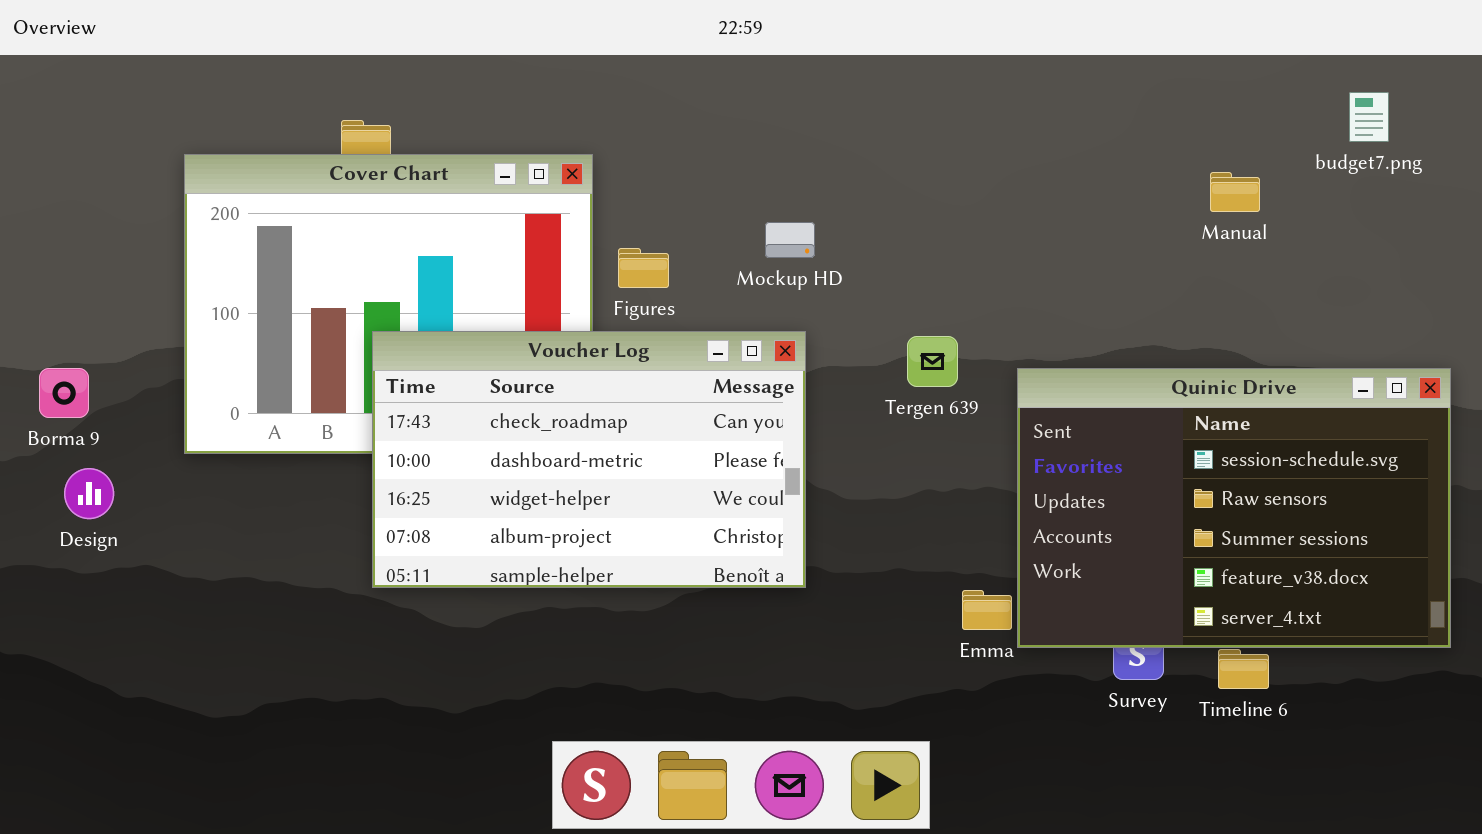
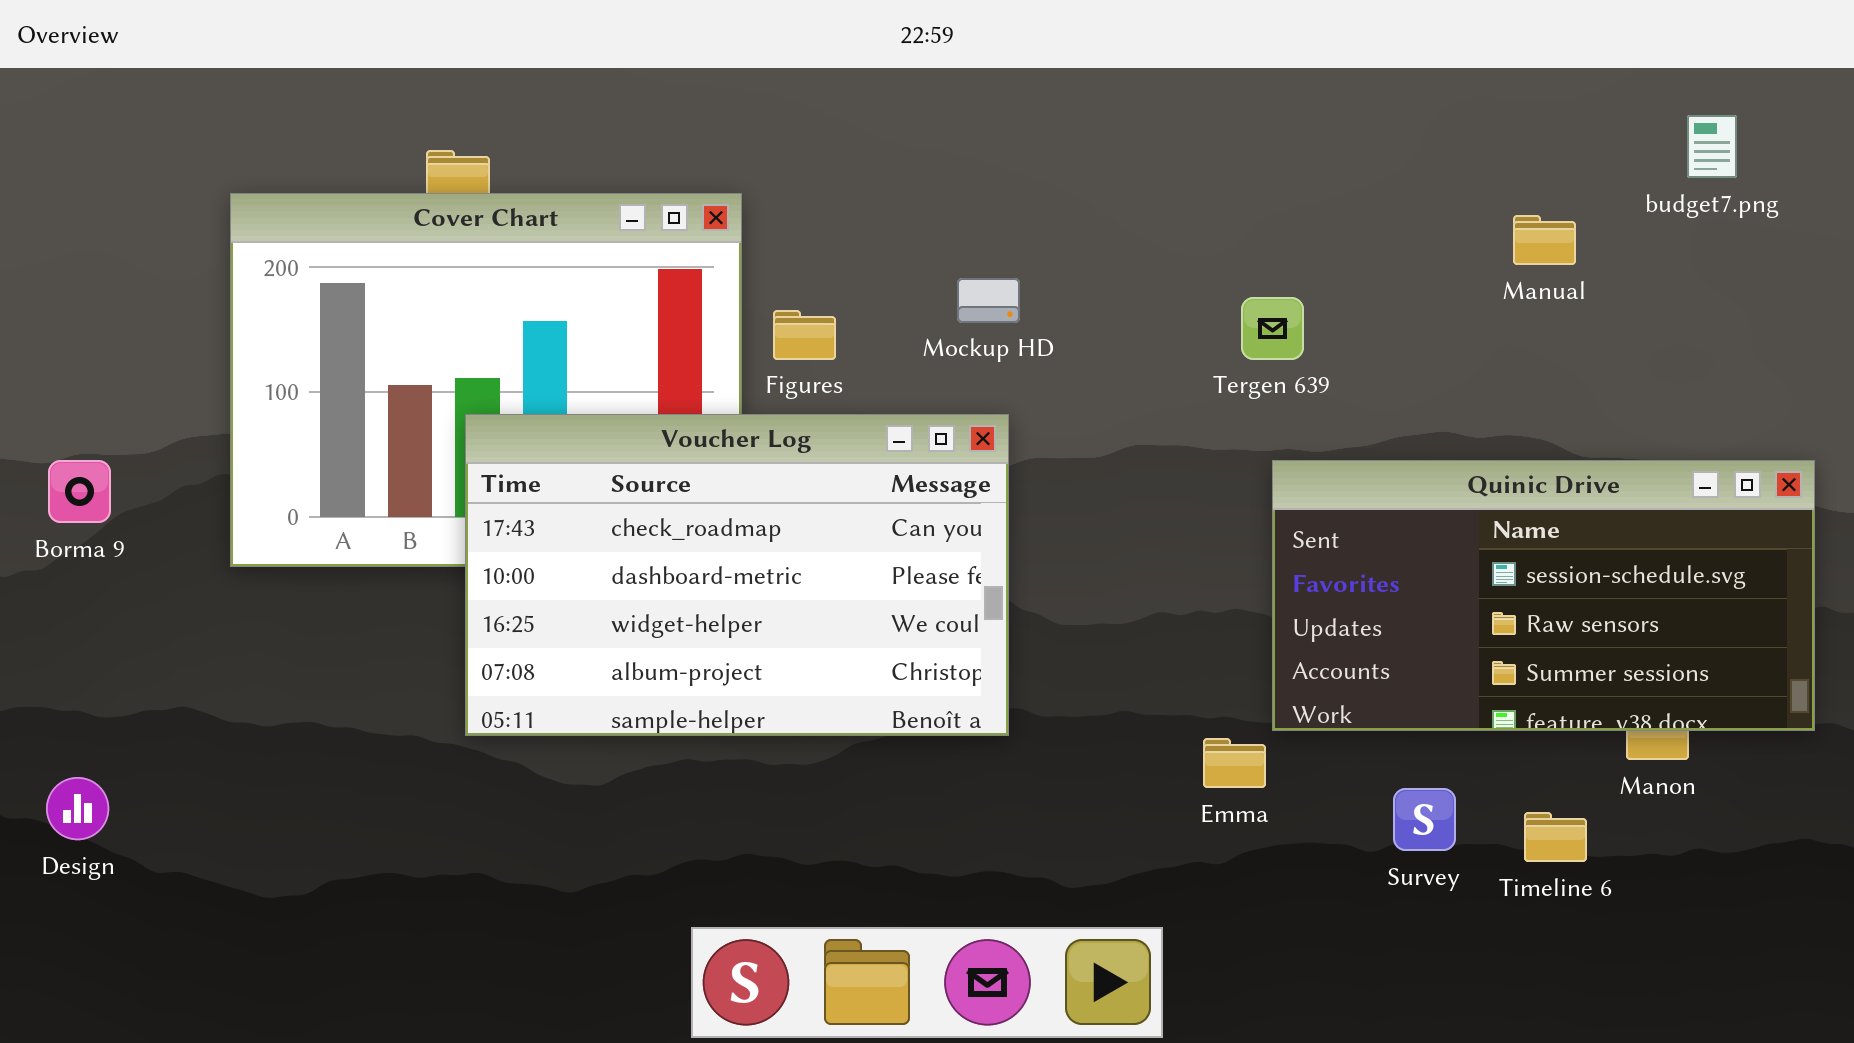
Tergen 639: [907,336,958,387] -> [1241,297,1304,360], moved
Quinic Drive: [1017,368,1451,648] -> [1272,460,1815,731], resized
Design: [64,468,114,519] -> [46,777,109,840], moved

